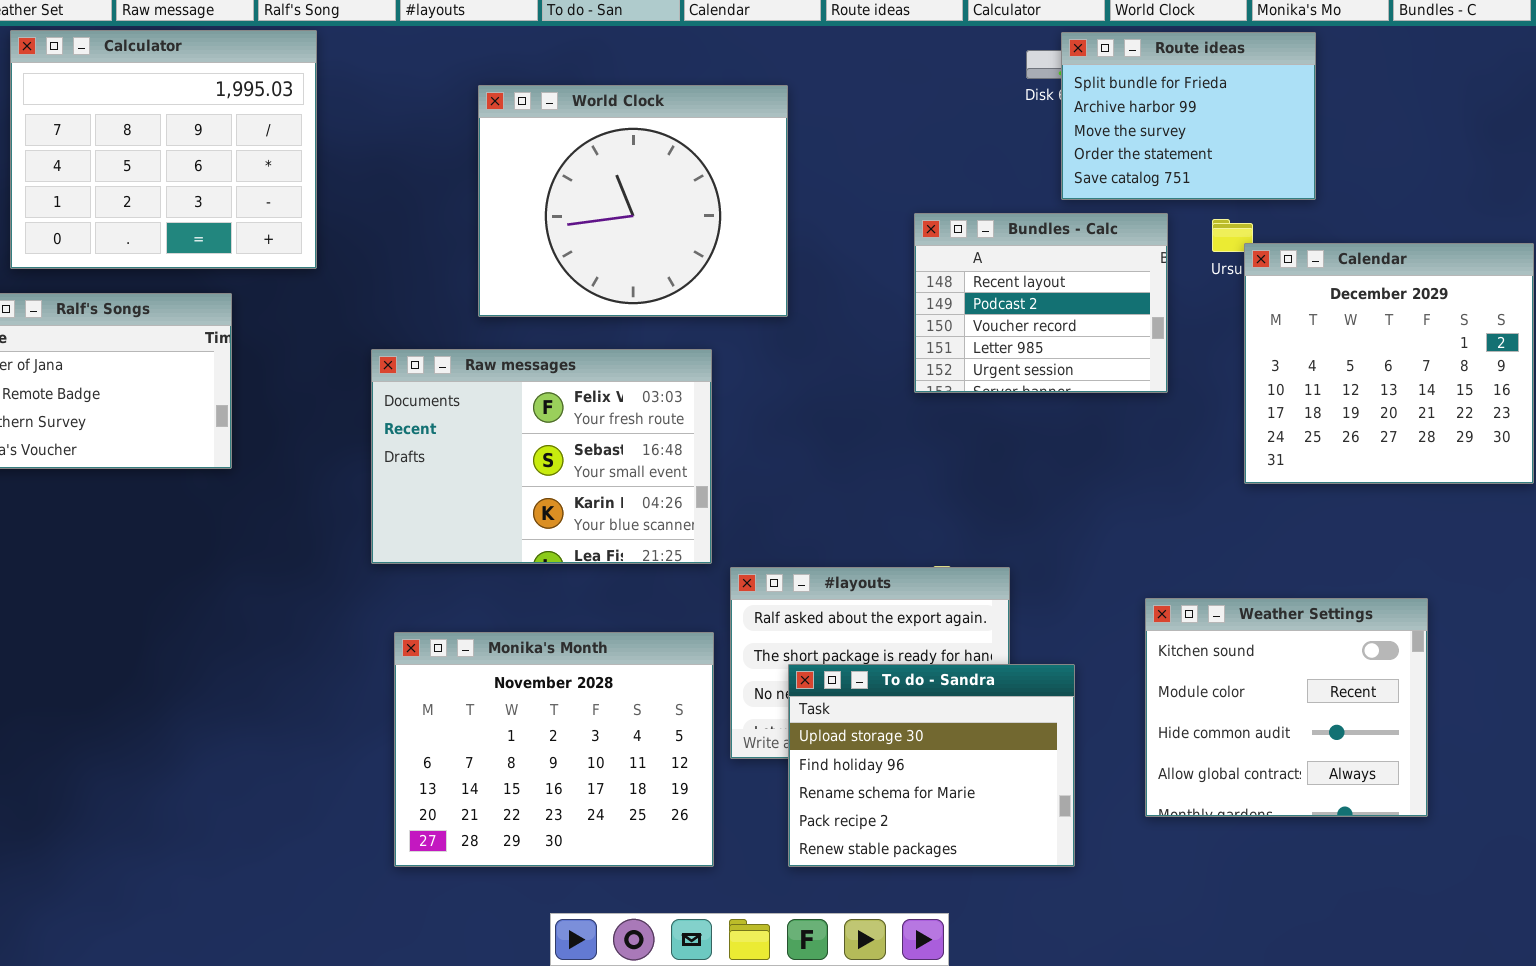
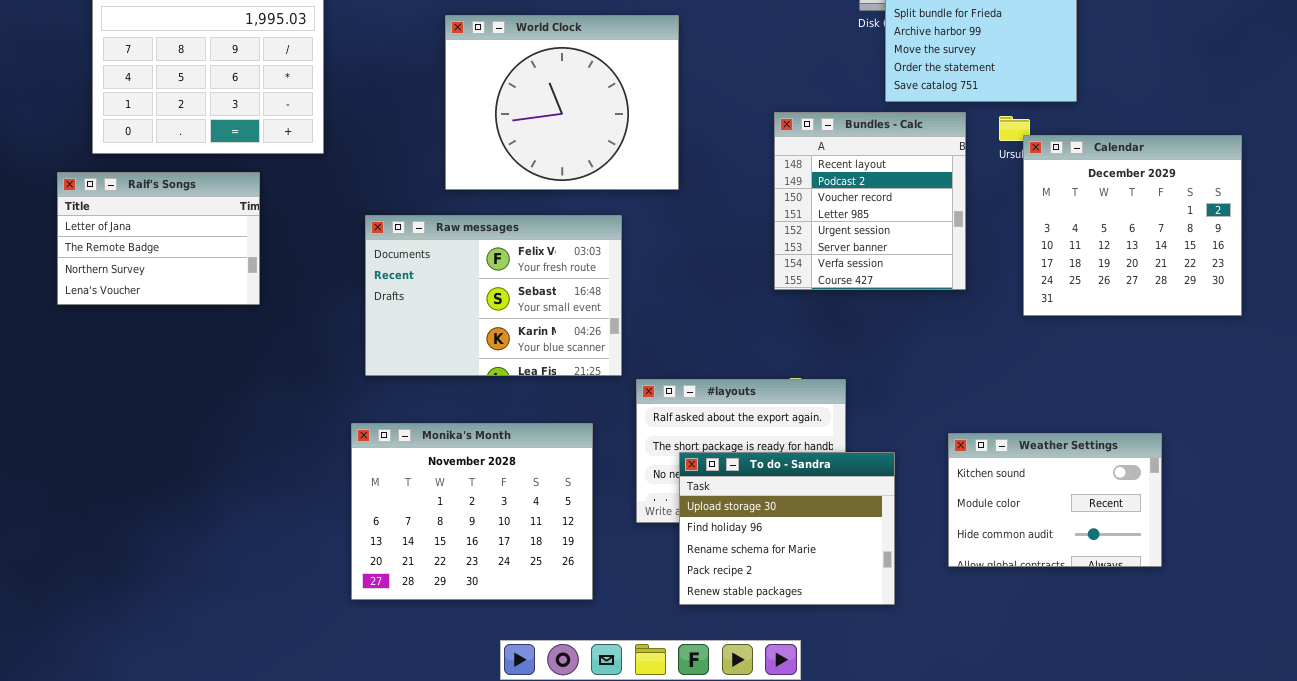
Bundles - Calc: [914,213,1168,393] -> [774,112,966,290], resized
Weather Settings: [1145,598,1428,817] -> [948,433,1162,567], resized
Monika's Month: [394,632,714,867] -> [351,423,593,600], moved

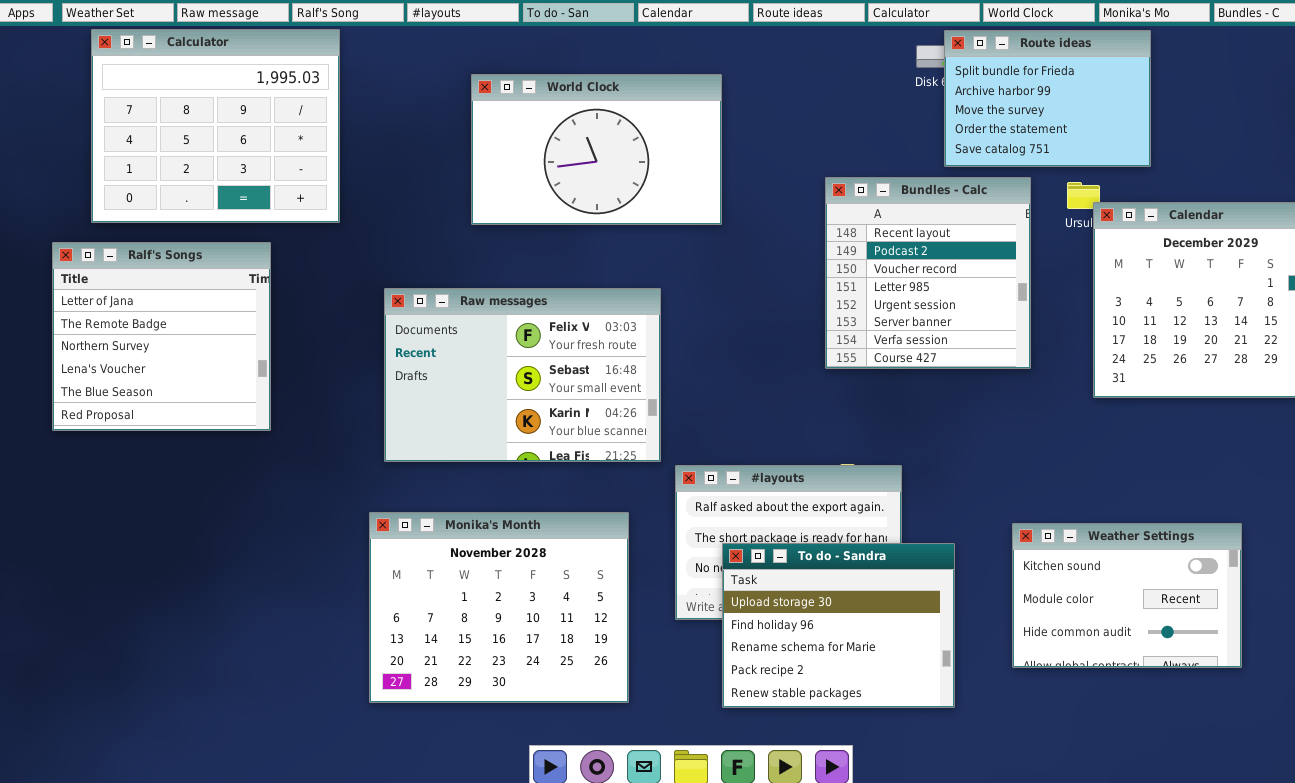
World Clock: [445,15,679,190] -> [471,74,722,225], resized
Ralf's Songs: [57,172,260,305] -> [52,242,271,431], resized

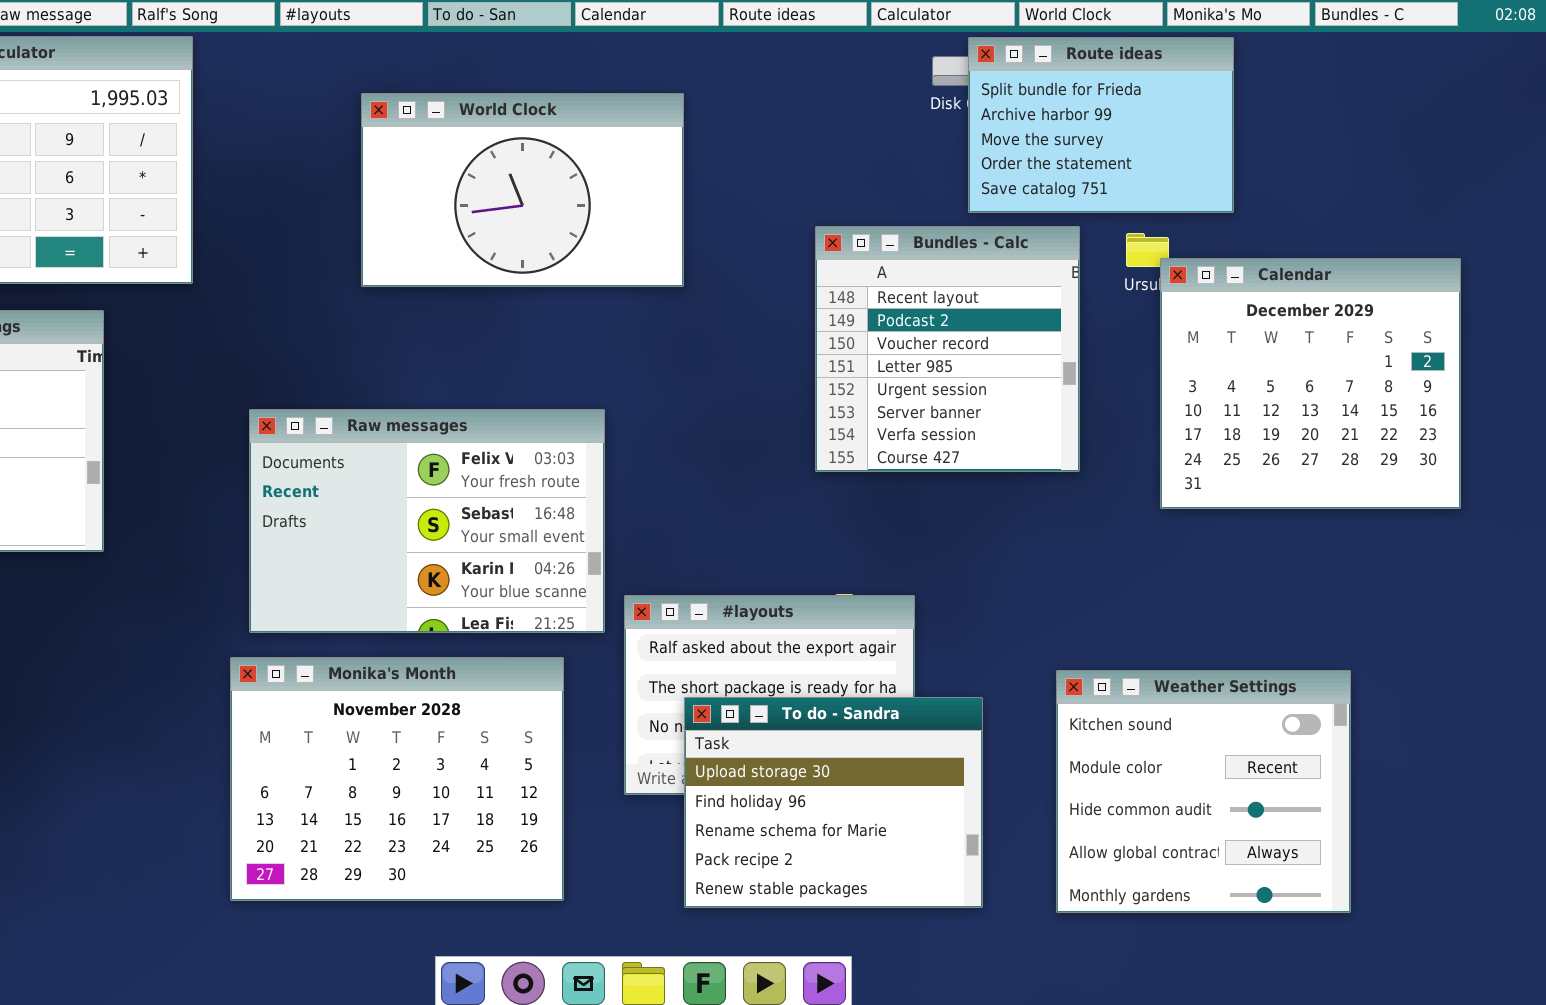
Raw messages: [384,288,661,462] -> [249,409,605,633], moved
Weather Settings: [1012,523,1242,668] -> [1056,670,1351,913], resized

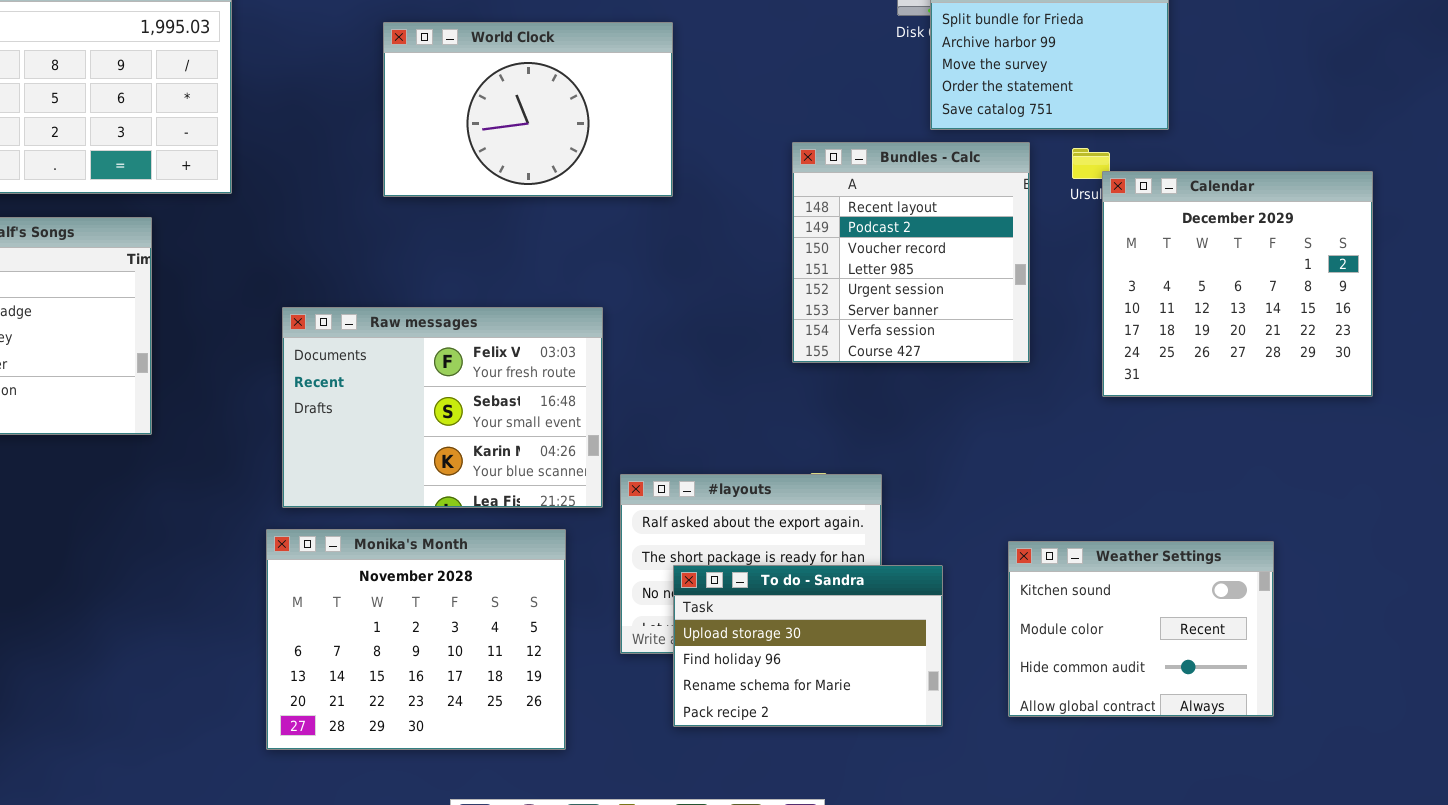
Weather Settings: [1056,670,1351,913] -> [1008,541,1274,717], resized
To do - Sandra: [684,697,983,908] -> [673,565,943,727], resized

